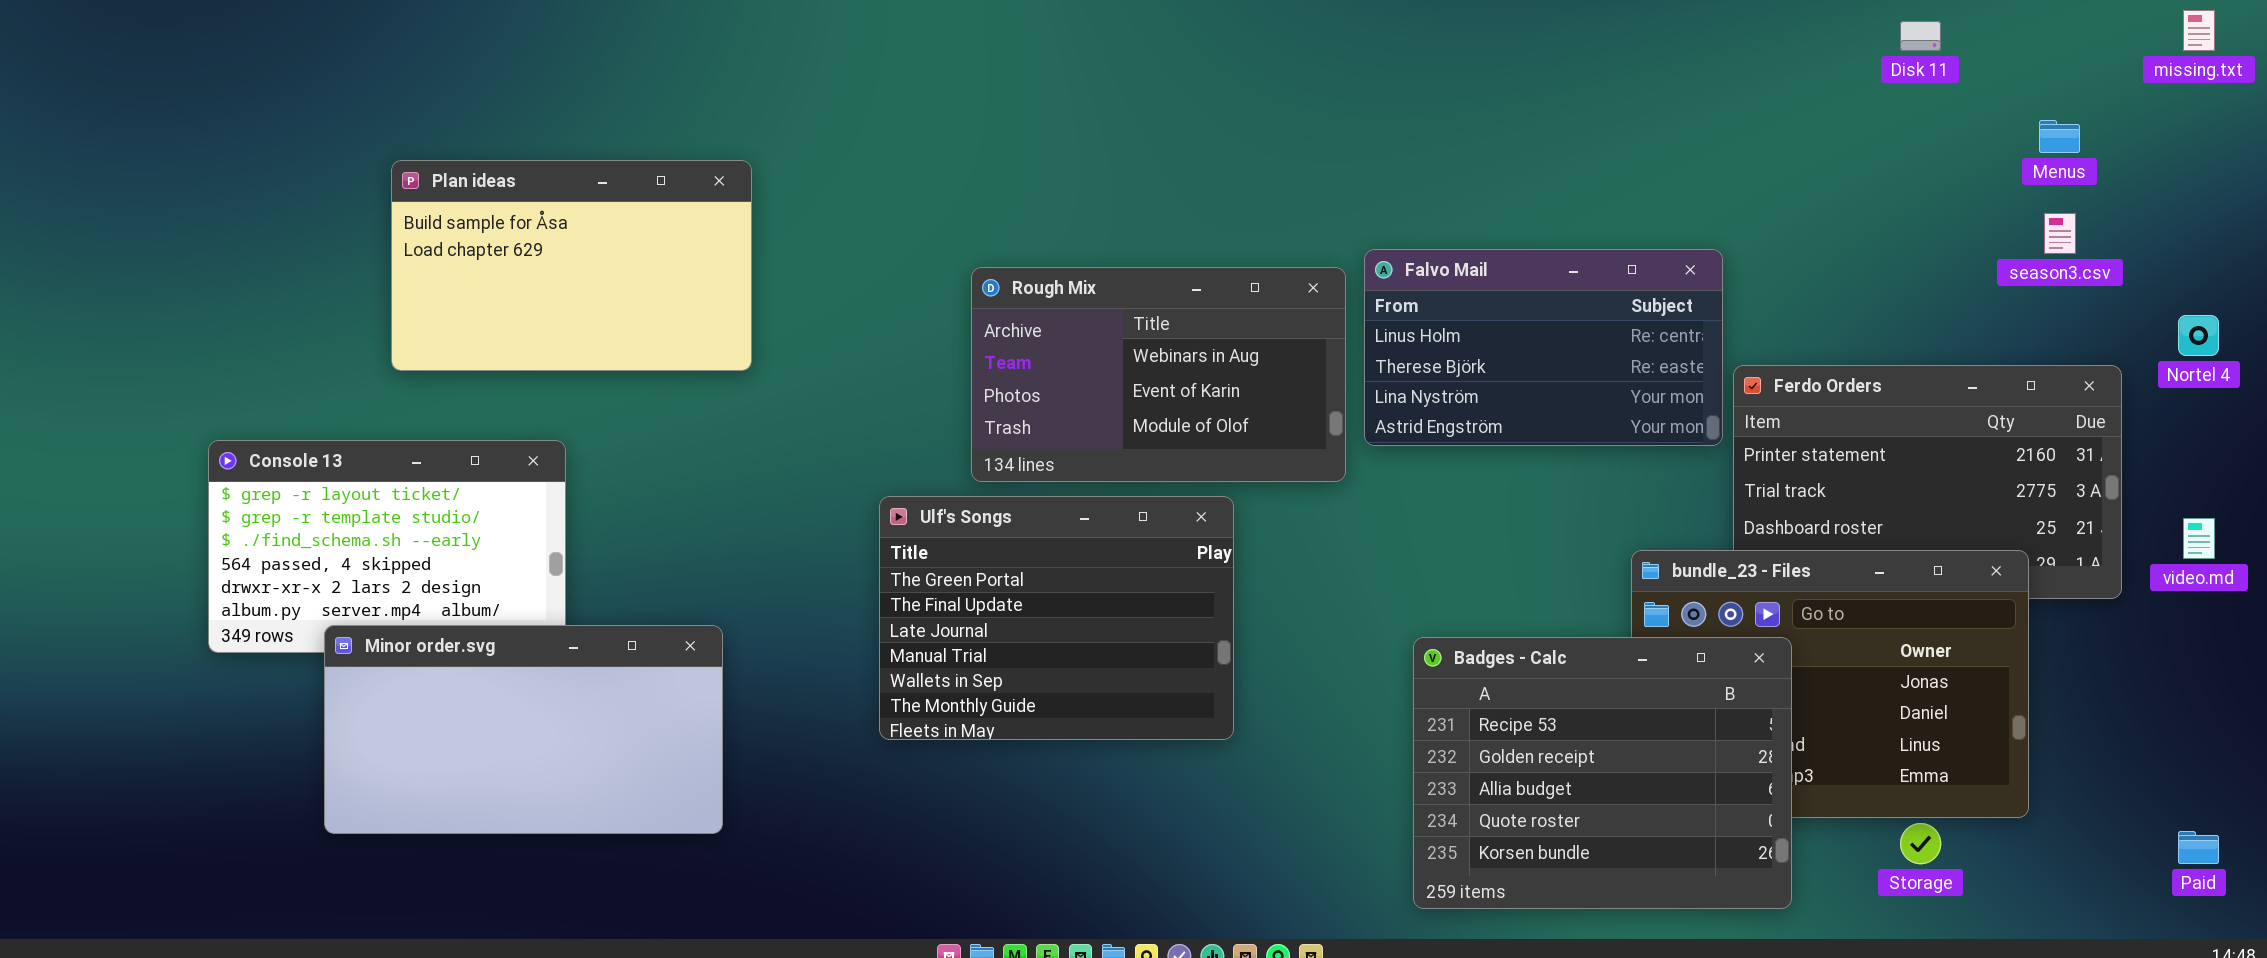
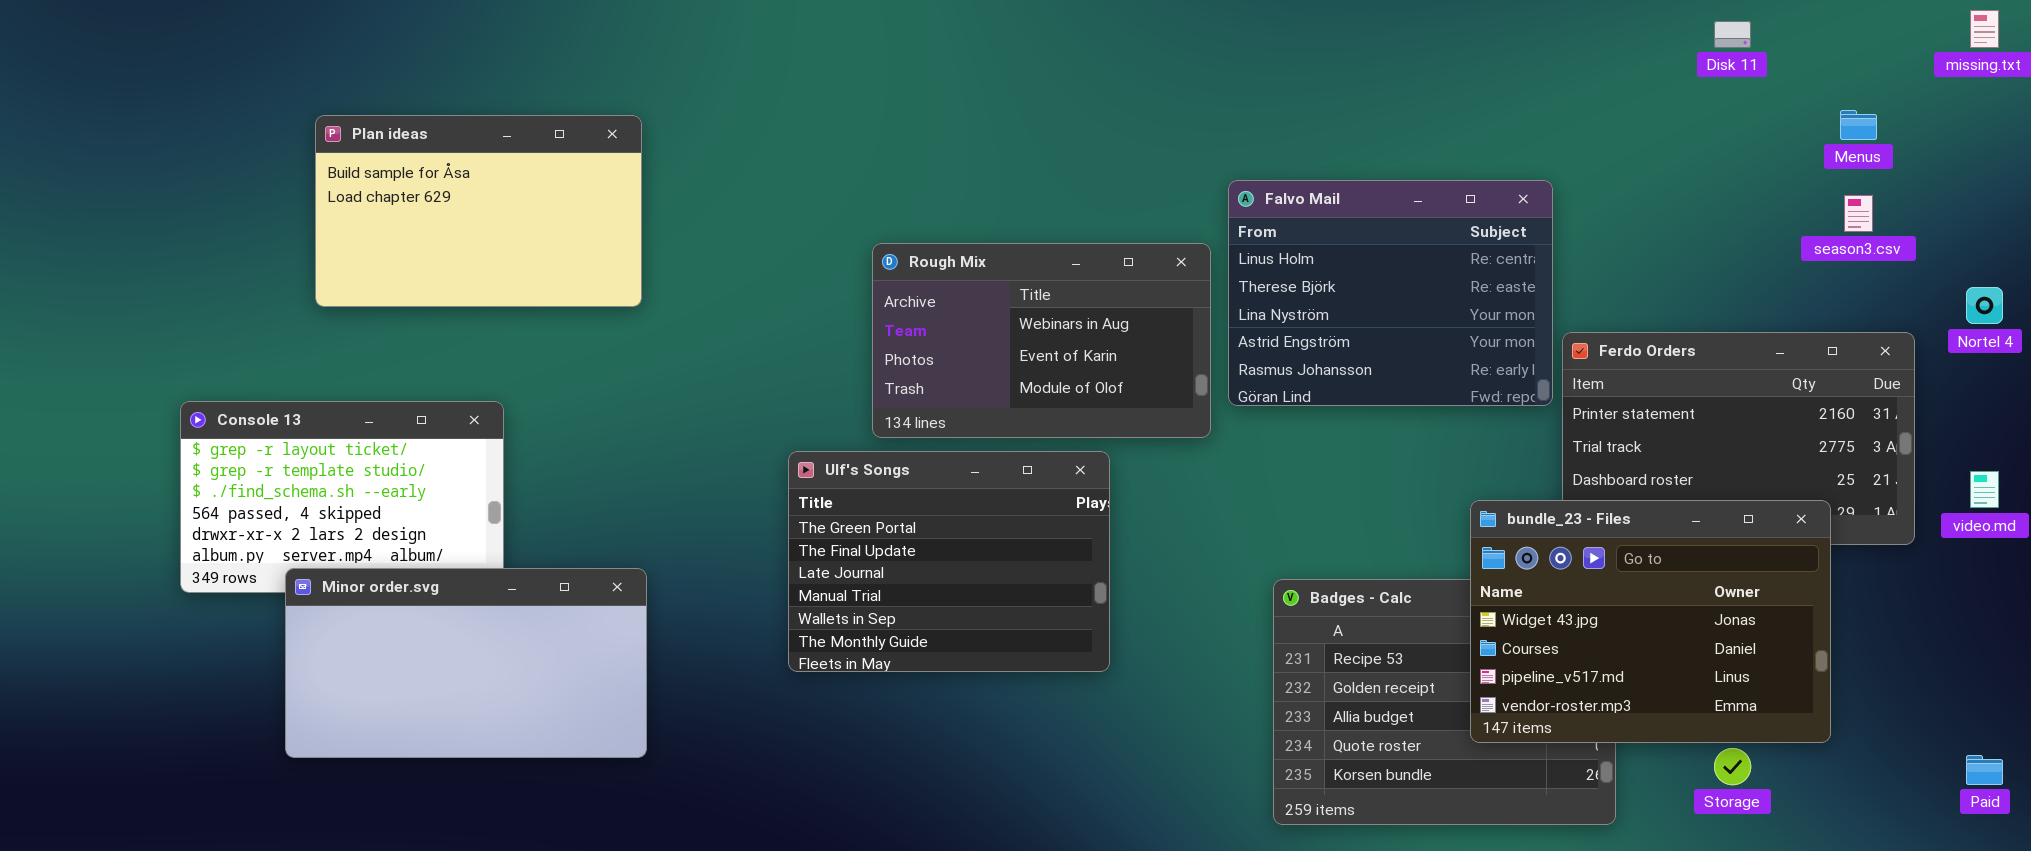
Plan ideas: [391,160,752,371] -> [315,115,642,307], moved
Falvo Mail: [1364,249,1723,446] -> [1228,180,1553,406], resized
bundle_23 - Files: [1631,550,2029,818] -> [1470,500,1831,743], raised

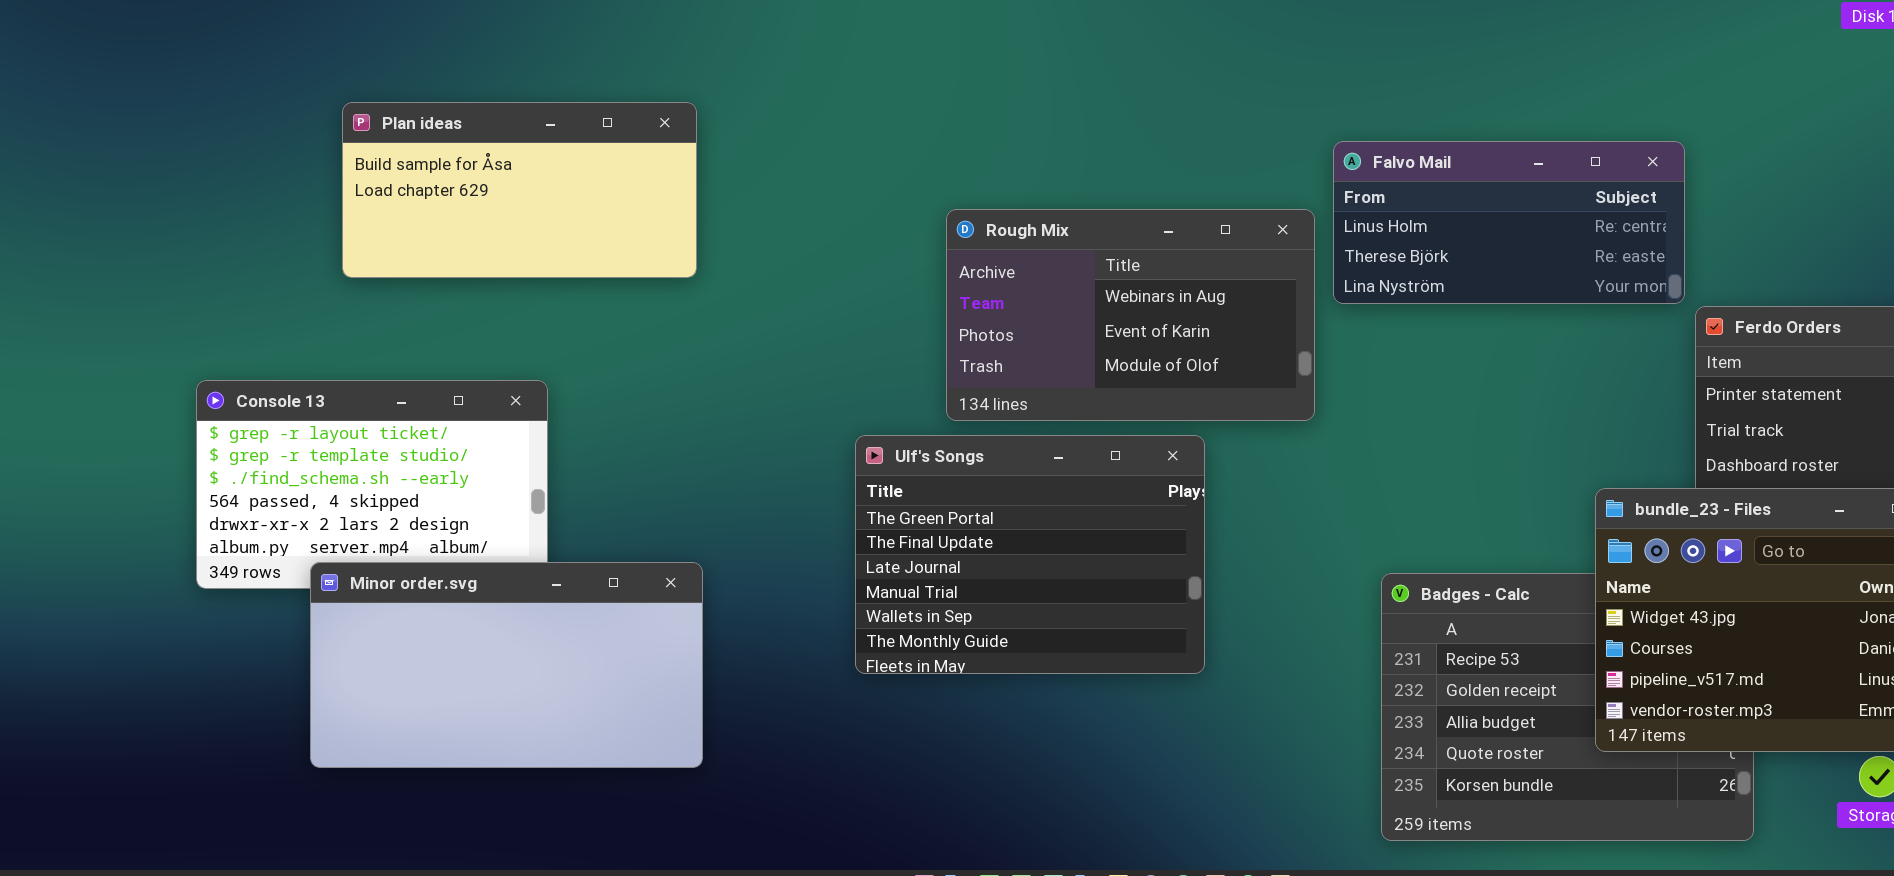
Plan ideas: [315,115,642,307] -> [342,102,697,278], resized
Falvo Mail: [1228,180,1553,406] -> [1333,141,1685,304], resized

